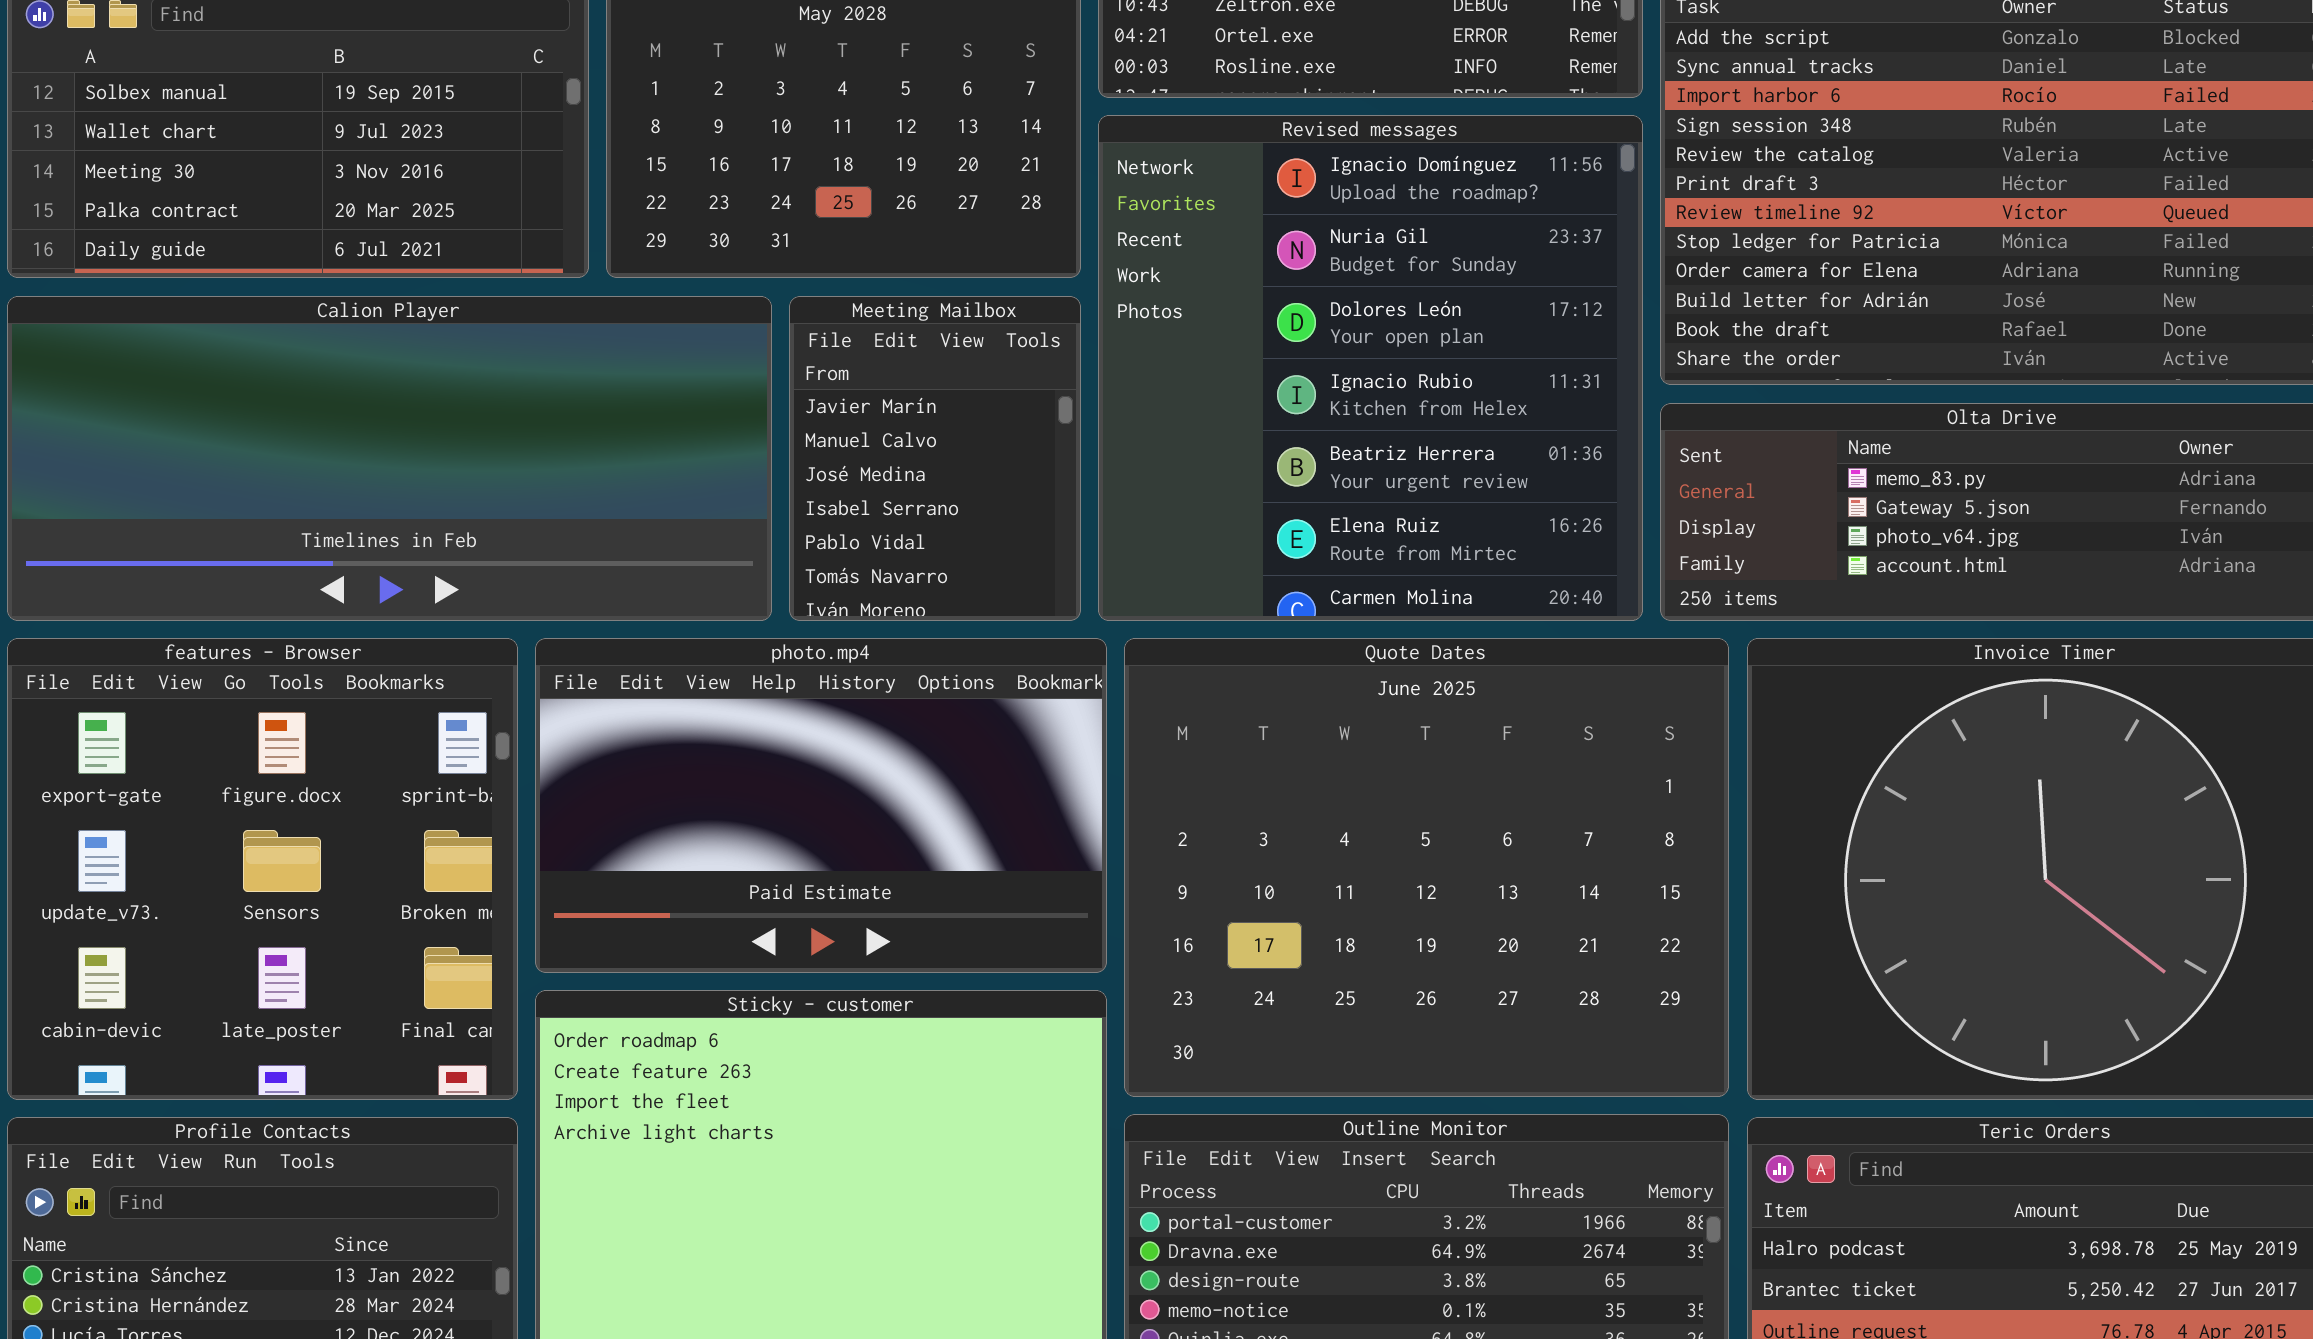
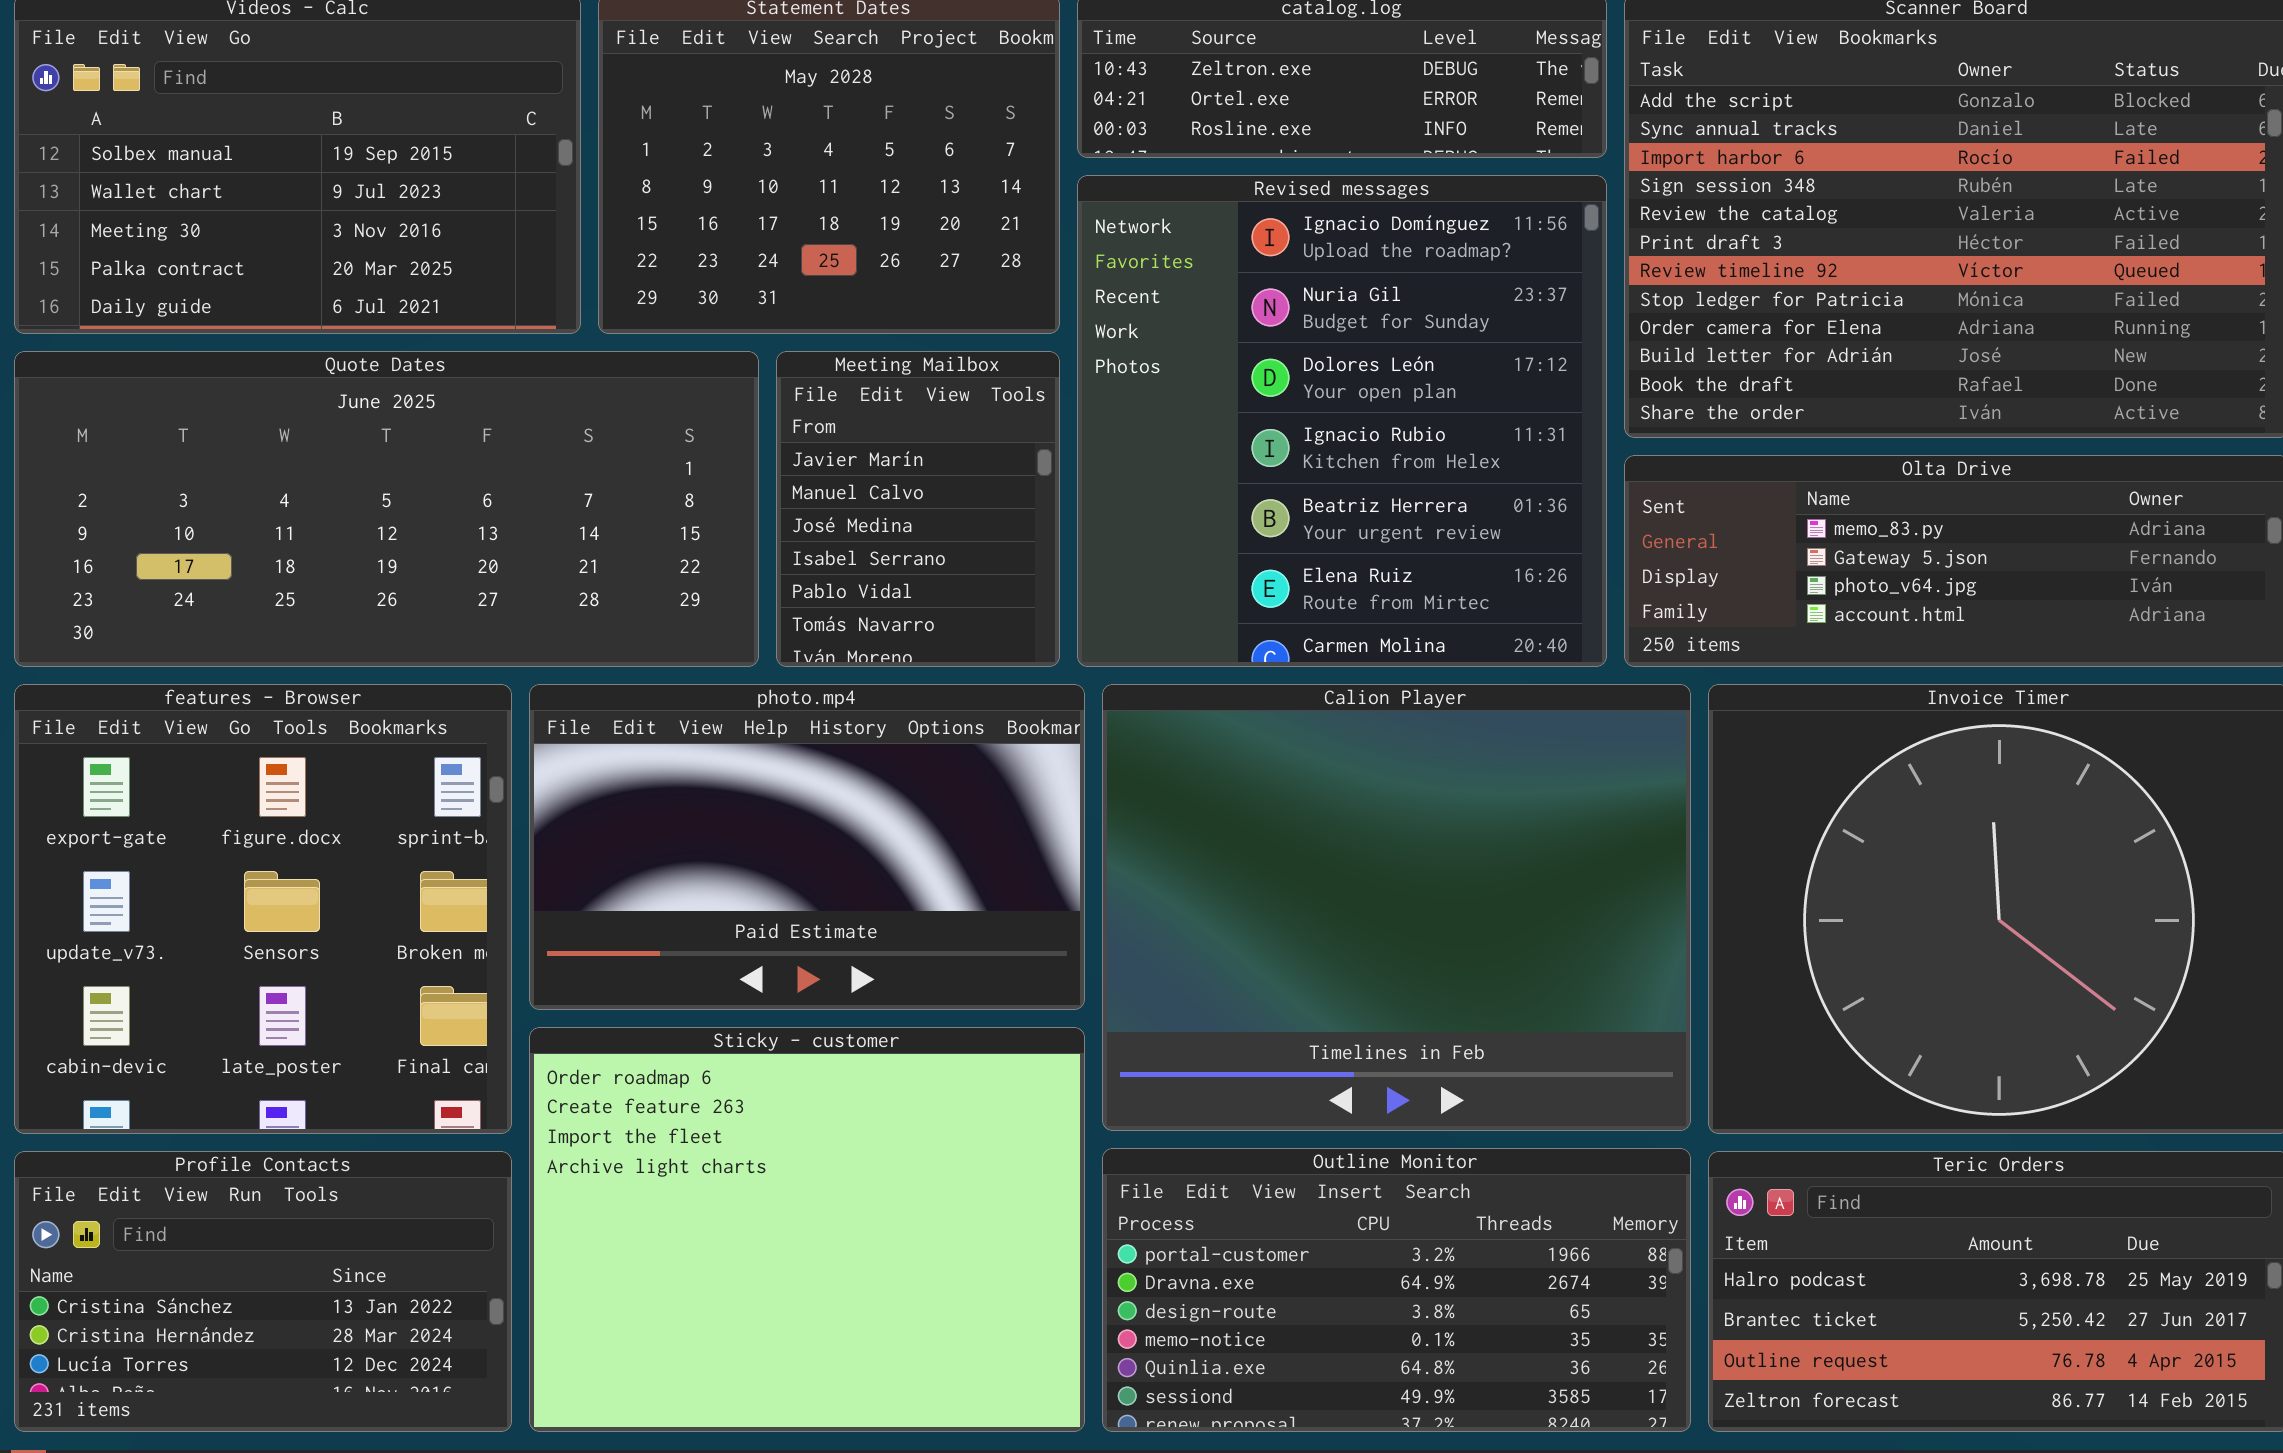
Calion Player: [7,296,772,621] -> [1102,684,1691,1131], moved, resized
Quote Dates: [1124,638,1729,1097] -> [14,351,759,667], moved, resized

